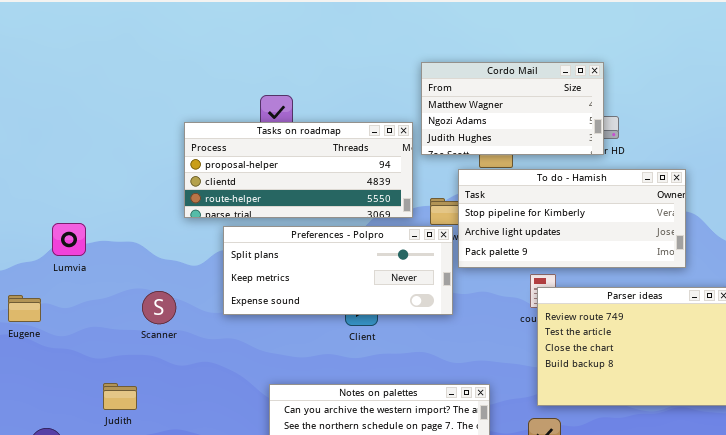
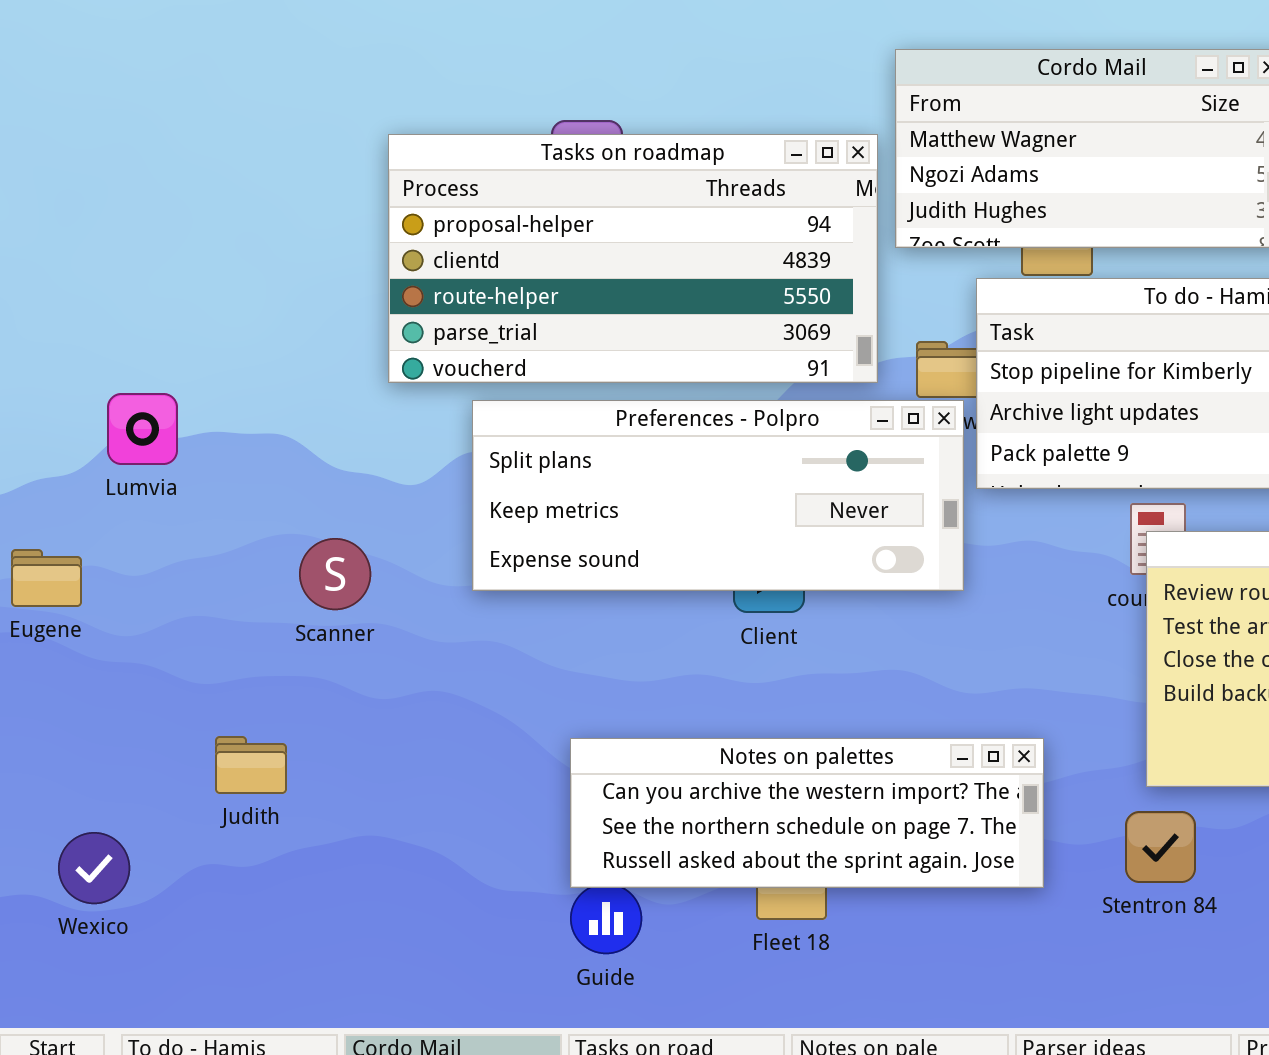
Tasks on roadmap: [184,122,413,218] -> [388,134,878,383], resized

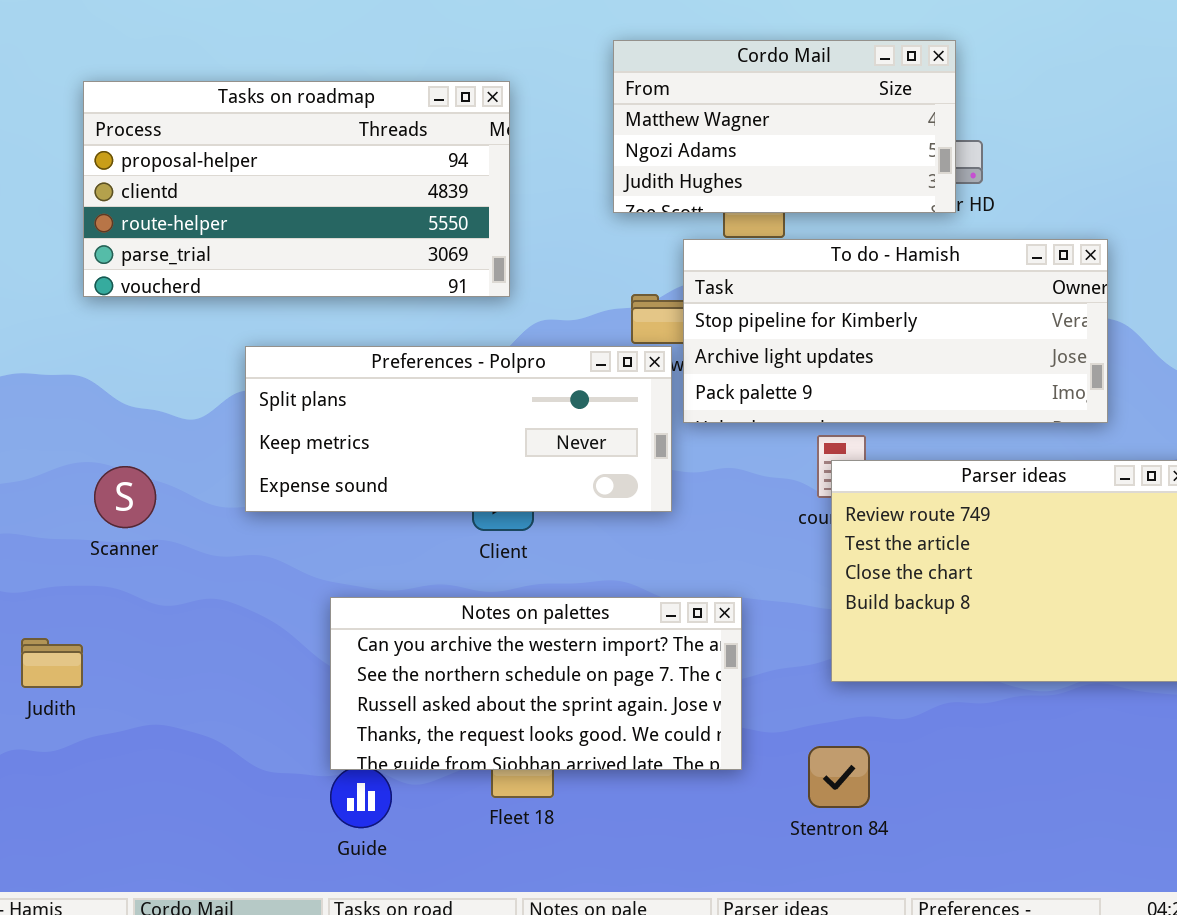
Tasks on roadmap: [388,134,878,383] -> [83,81,510,297], moved
Notes on palettes: [570,738,1044,888] -> [330,597,742,770], resized
Stentron 84: [1125,811,1196,883] -> [808,746,870,808], moved

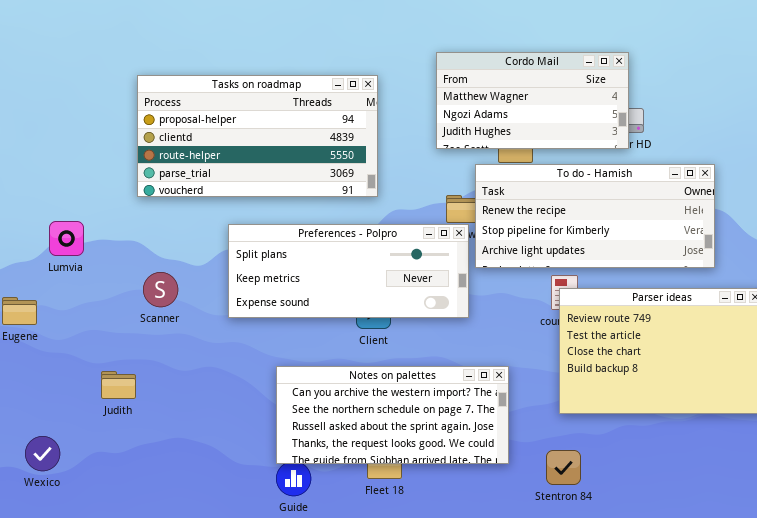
To do - Hamish: [683,239,1108,423] -> [475,164,715,268], scrolled up 1 row
Scanner: [94,466,156,528] -> [143,272,178,307], moved
Judith: [21,638,83,688] -> [101,371,136,399], moved

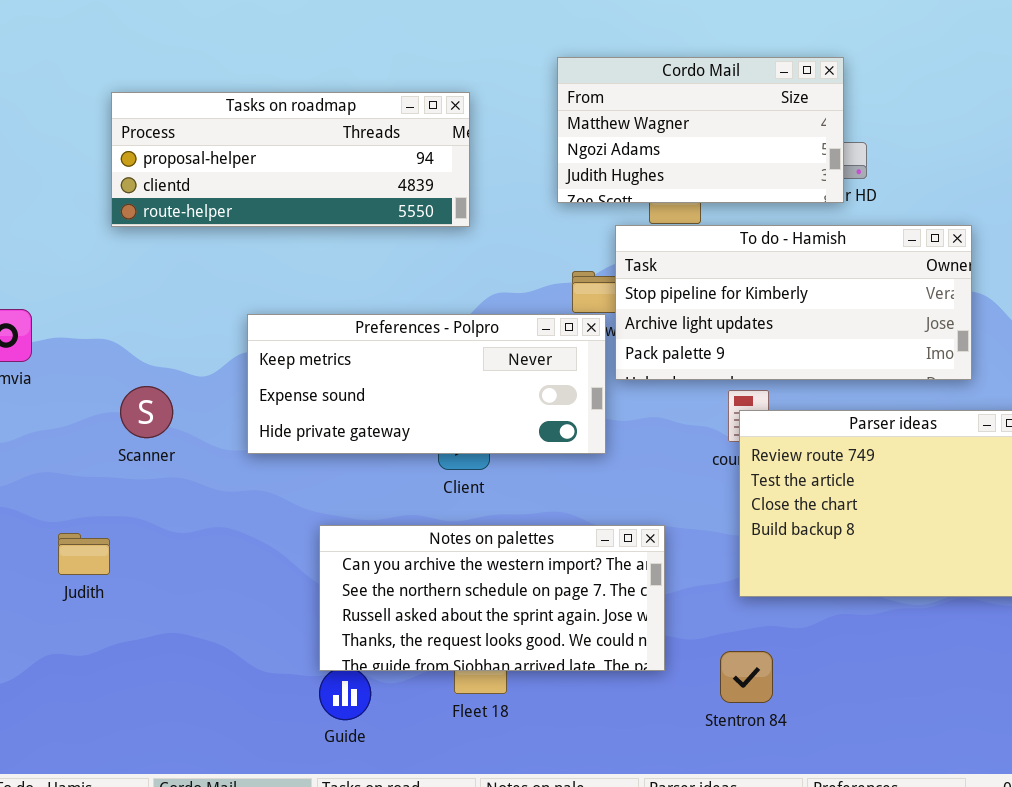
Tasks on roadmap: [137,75,378,197] -> [111,92,470,227], resized
To do - Hamish: [475,164,715,268] -> [615,225,972,380], scrolled down 1 row
Preferences - Polpro: [228,224,469,318] -> [247,314,606,454], scrolled down 1 row

